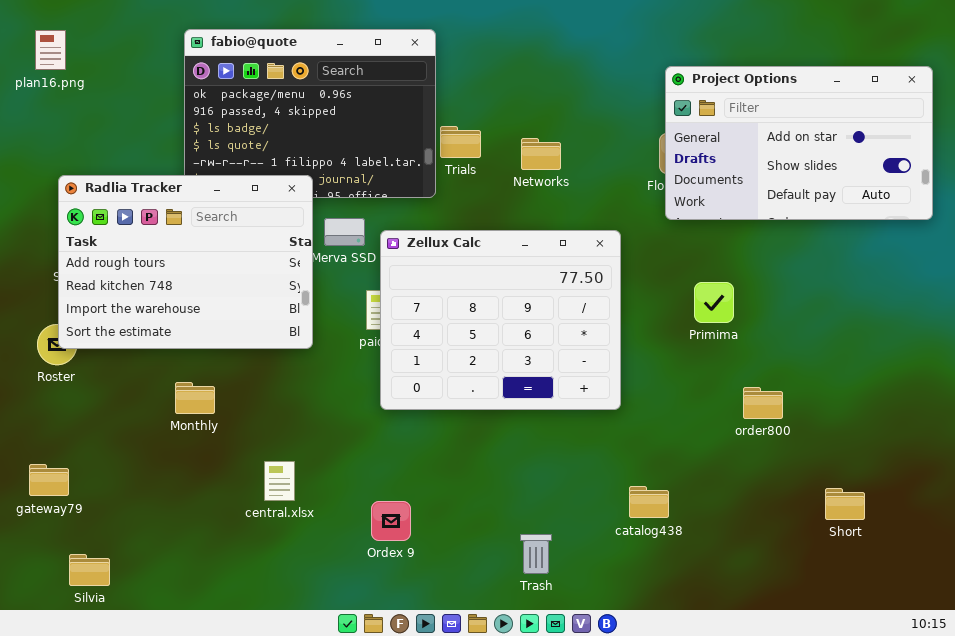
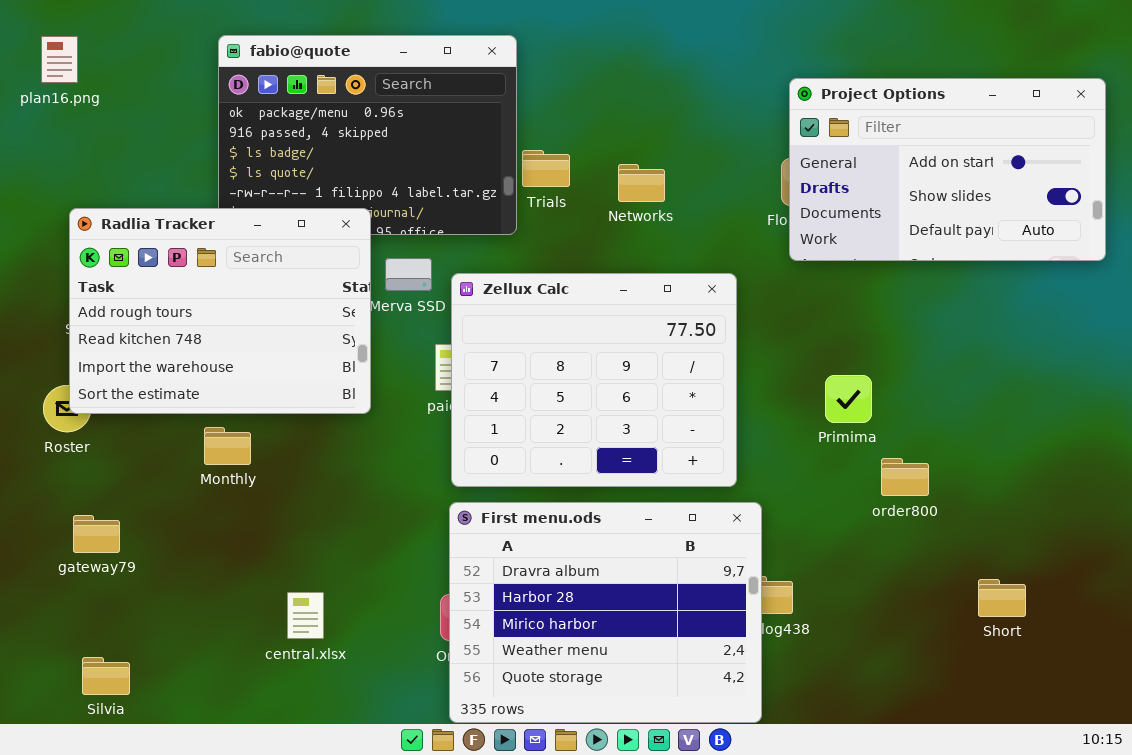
Primima: [694,282,734,323] -> [825,375,872,423], moved
Monthly: [175,382,215,414] -> [204,427,251,465], moved
First menu.ods: none -> [449,502,762,723], opened
central.xlsx: [264,461,295,501] -> [287,592,324,639], moved
gateway79: [29,464,69,496] -> [73,515,120,553], moved

